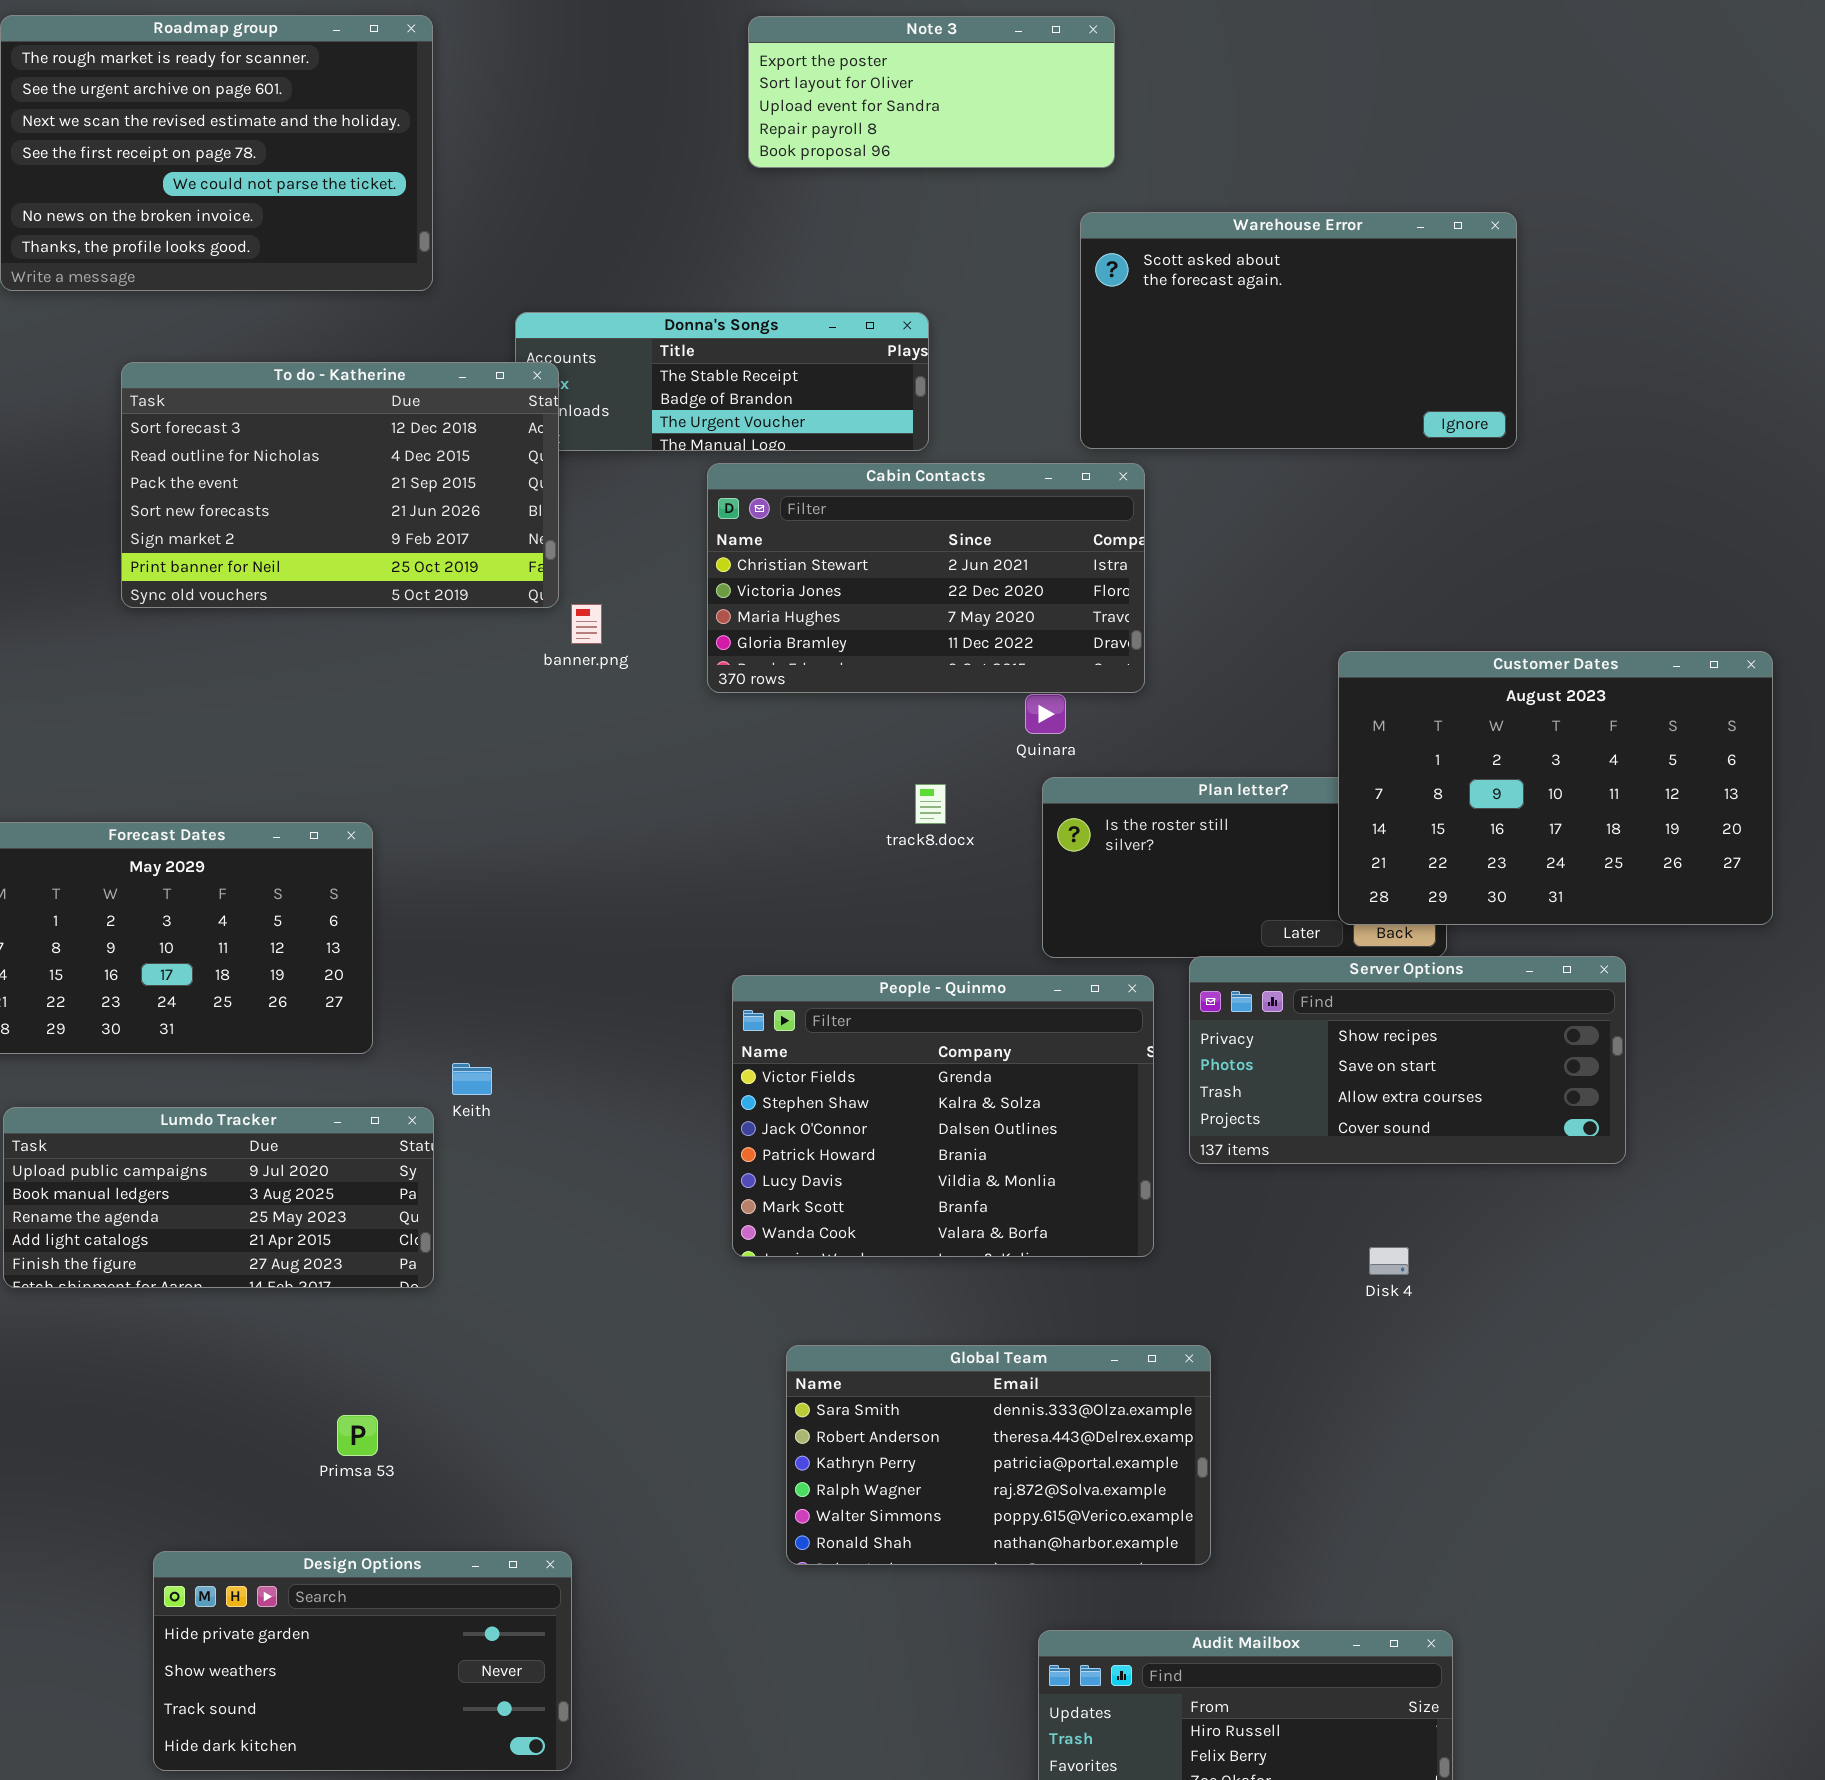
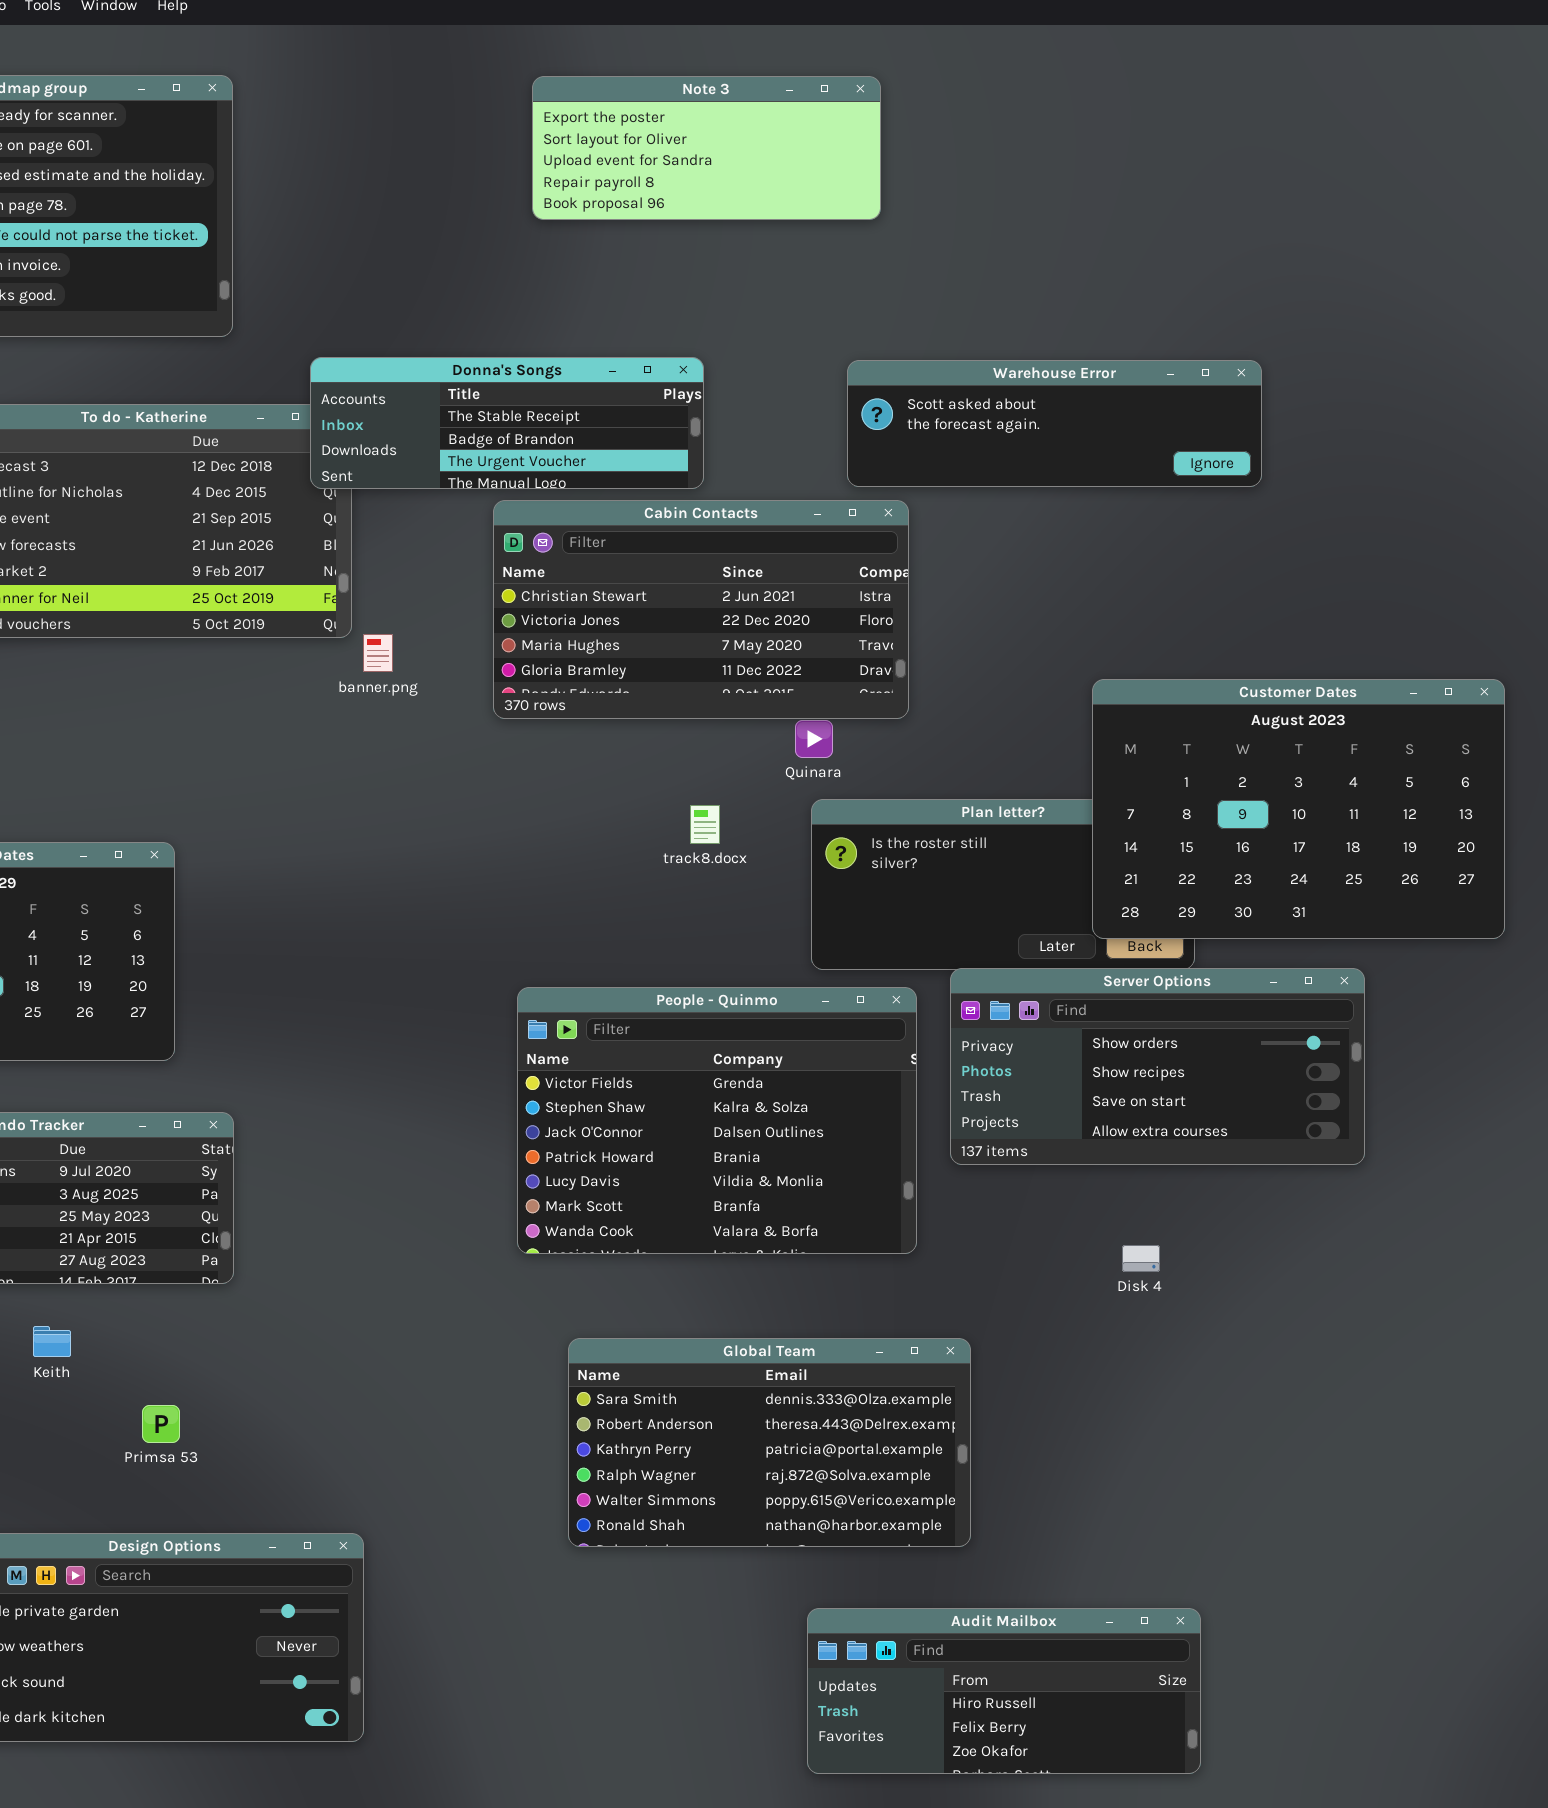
Warehouse Error: [1080,212,1517,449] -> [847,360,1262,487], resized
Donna's Songs: [515,312,929,451] -> [310,357,704,489], raised
Server Options: [1189,956,1626,1164] -> [950,968,1365,1165], scrolled up 1 row
Keith: [452,1063,492,1095] -> [33,1326,71,1357], moved

